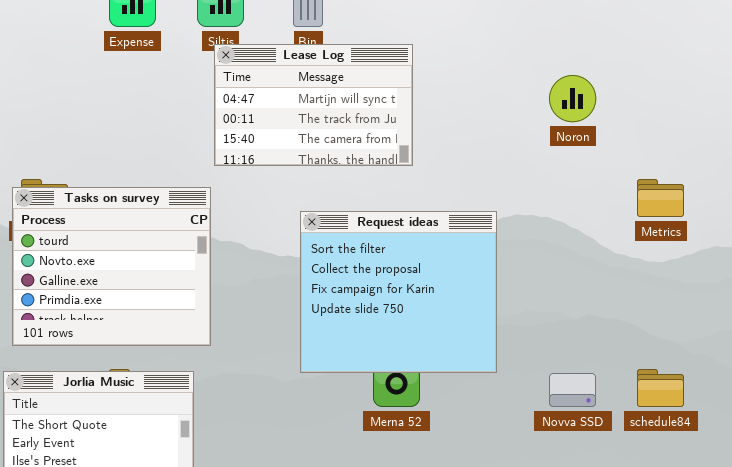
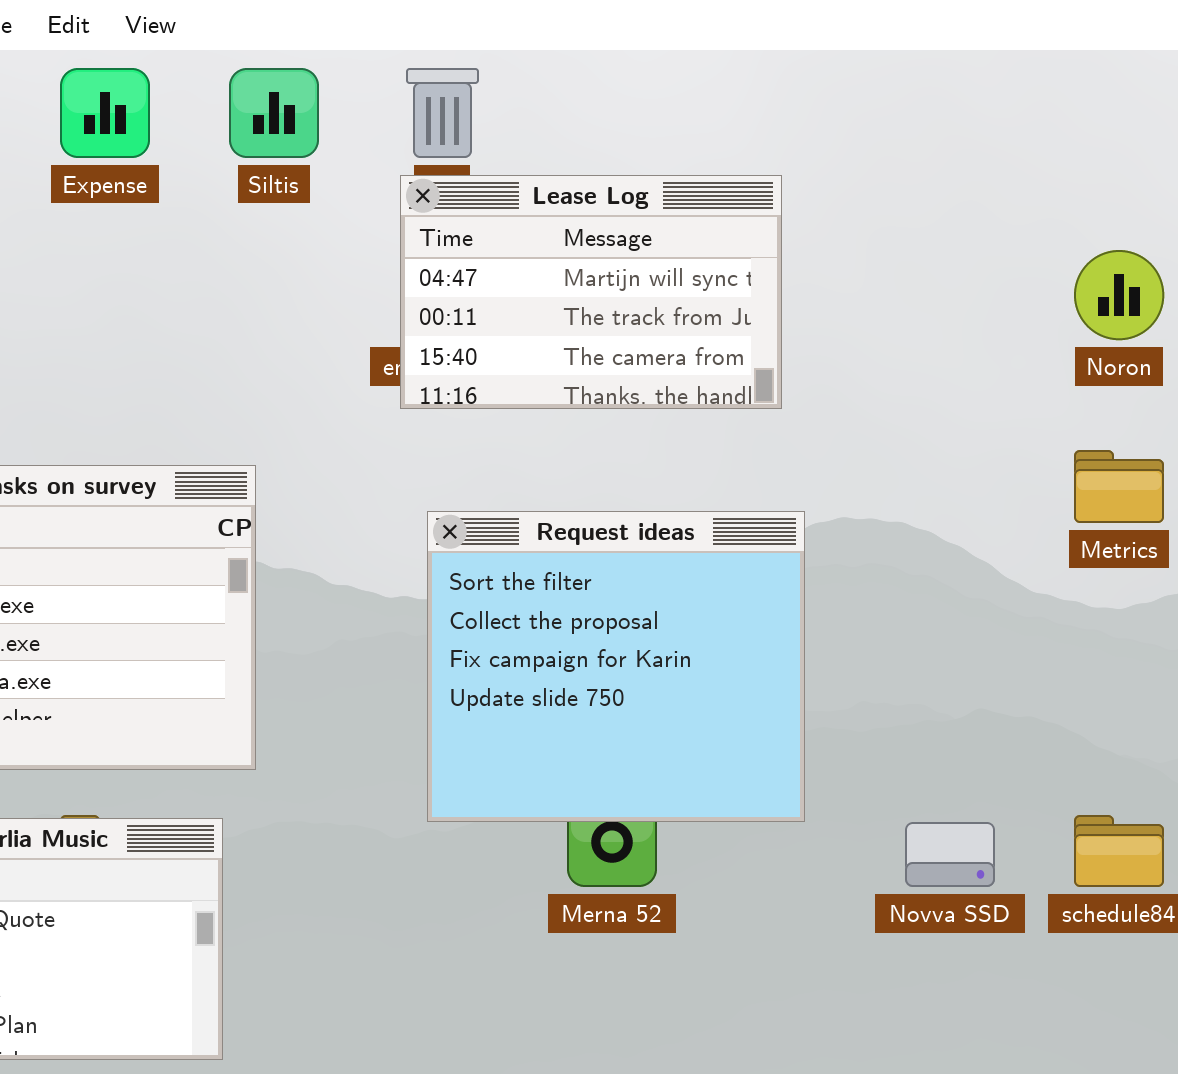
Lease Log: [214,44,413,166] -> [400,175,782,409], moved
Noron: [549,75,596,122] -> [1074,250,1164,340], moved

